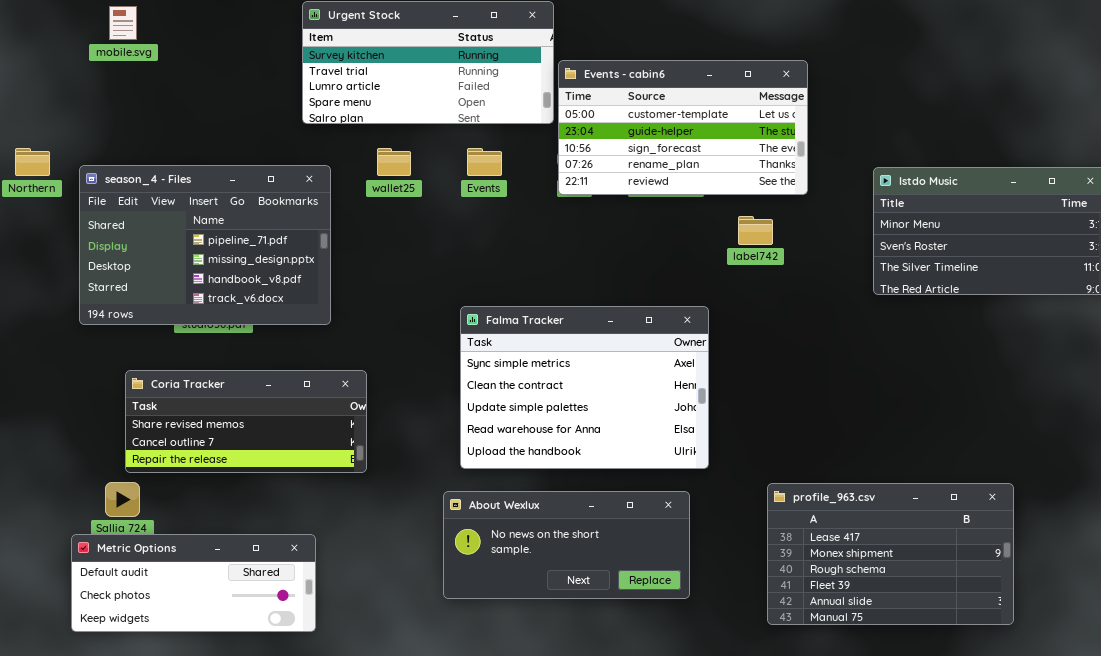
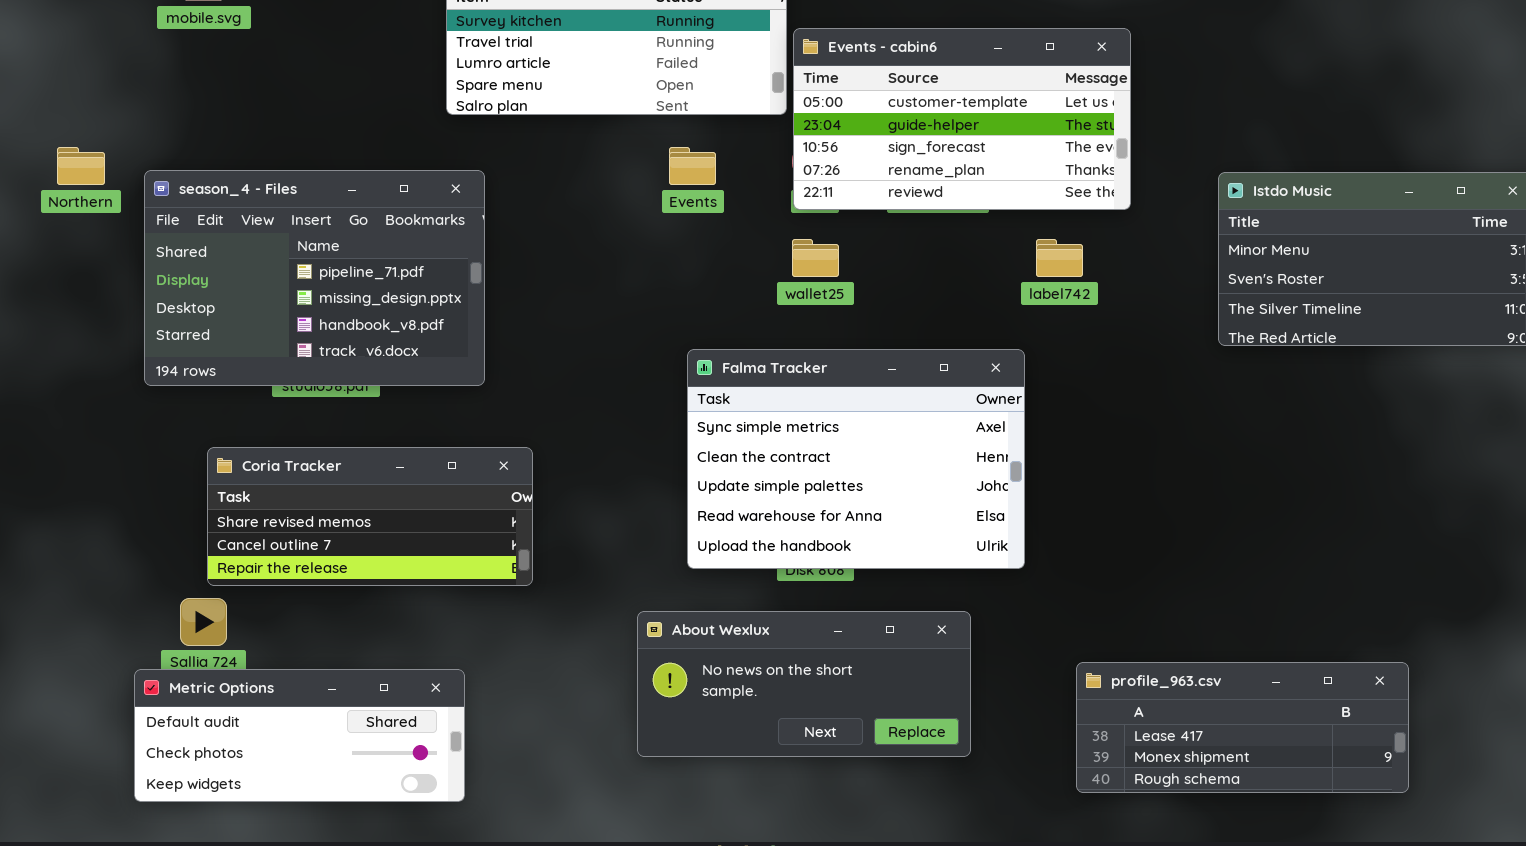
wallet25: [377,148,411,176] -> [792,239,839,277], moved
Falma Tracker: [460,306,709,469] -> [687,349,1025,569], moved
profile_963.csv: [767,483,1014,625] -> [1076,662,1409,793], resized

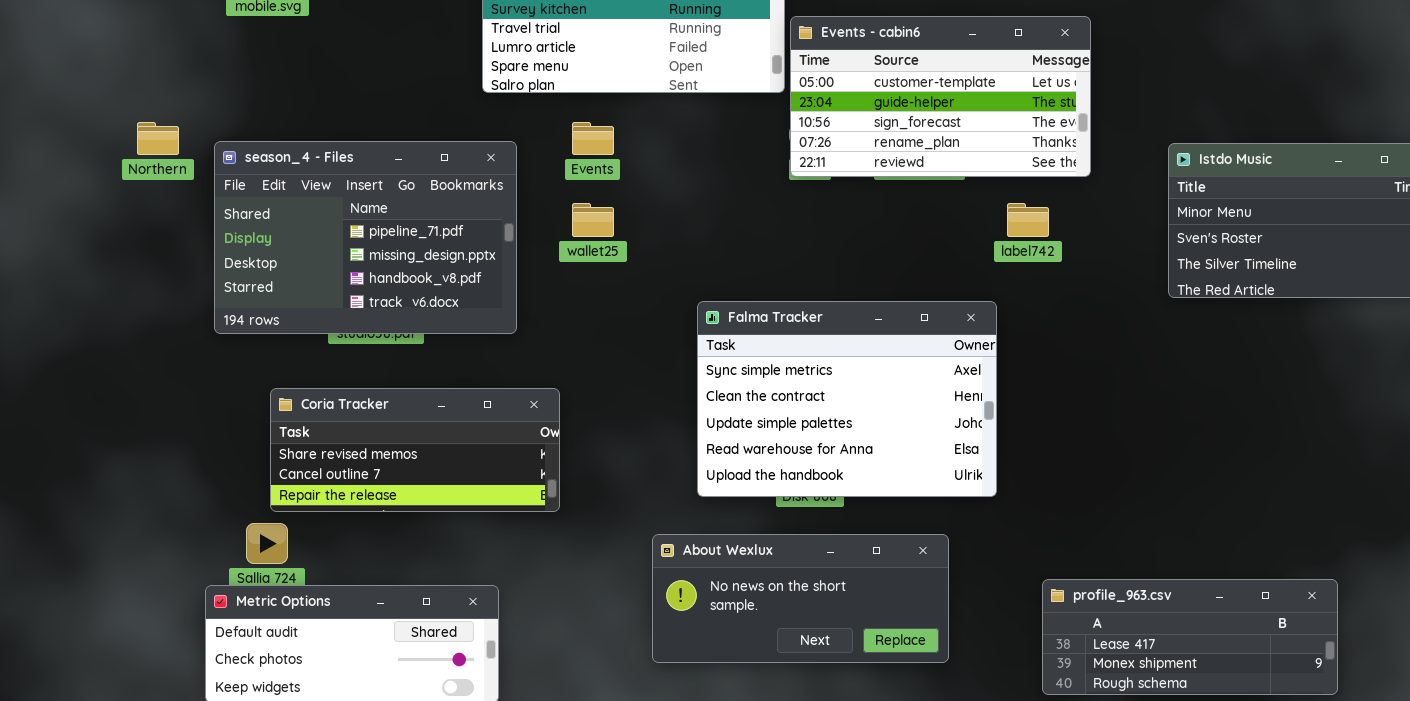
Events: [669,147,716,185] -> [572,122,614,155], moved
wallet25: [792,239,839,277] -> [572,203,614,237], moved

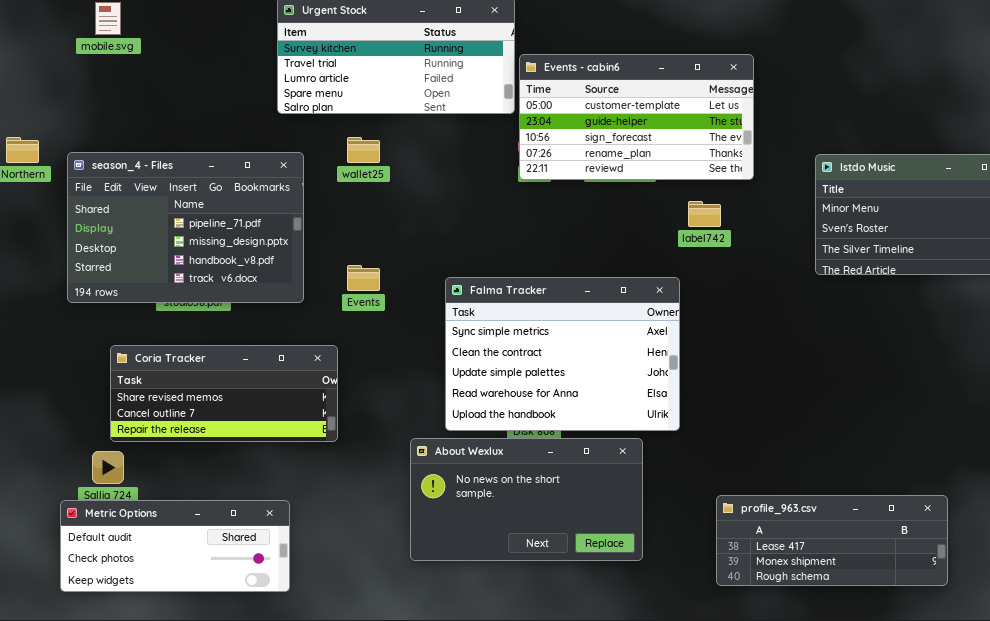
Events: [572,122,614,155] -> [347,265,380,291], moved
wallet25: [572,203,614,237] -> [347,137,380,163], moved
About Wexlux: [652,534,949,663] -> [410,438,643,561], resized

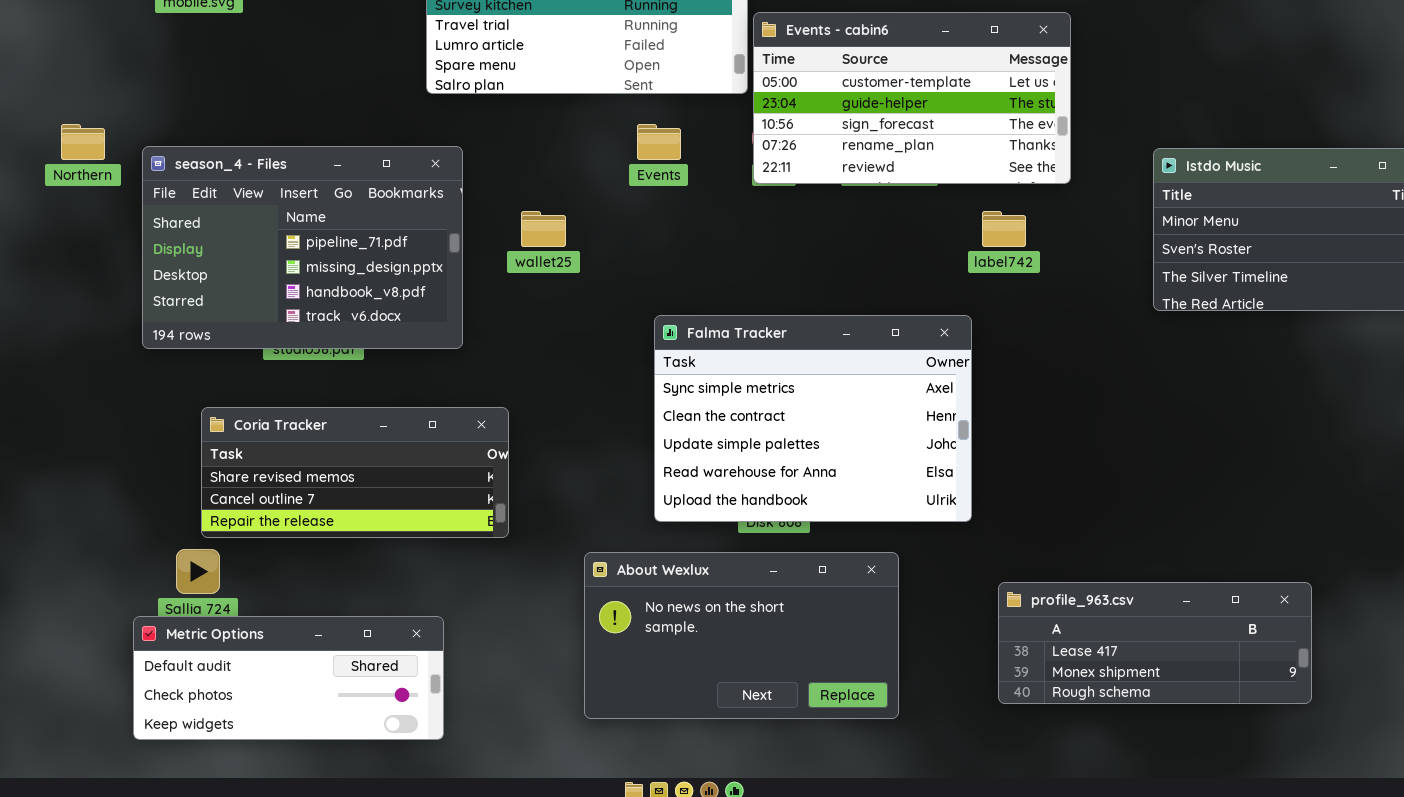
wallet25: [347,137,380,163] -> [521,211,566,247], moved
Events: [347,265,380,291] -> [637,124,681,160], moved
About Wexlux: [410,438,643,561] -> [584,552,899,719], moved
profile_963.csv: [716,495,948,586] -> [998,582,1312,704], moved

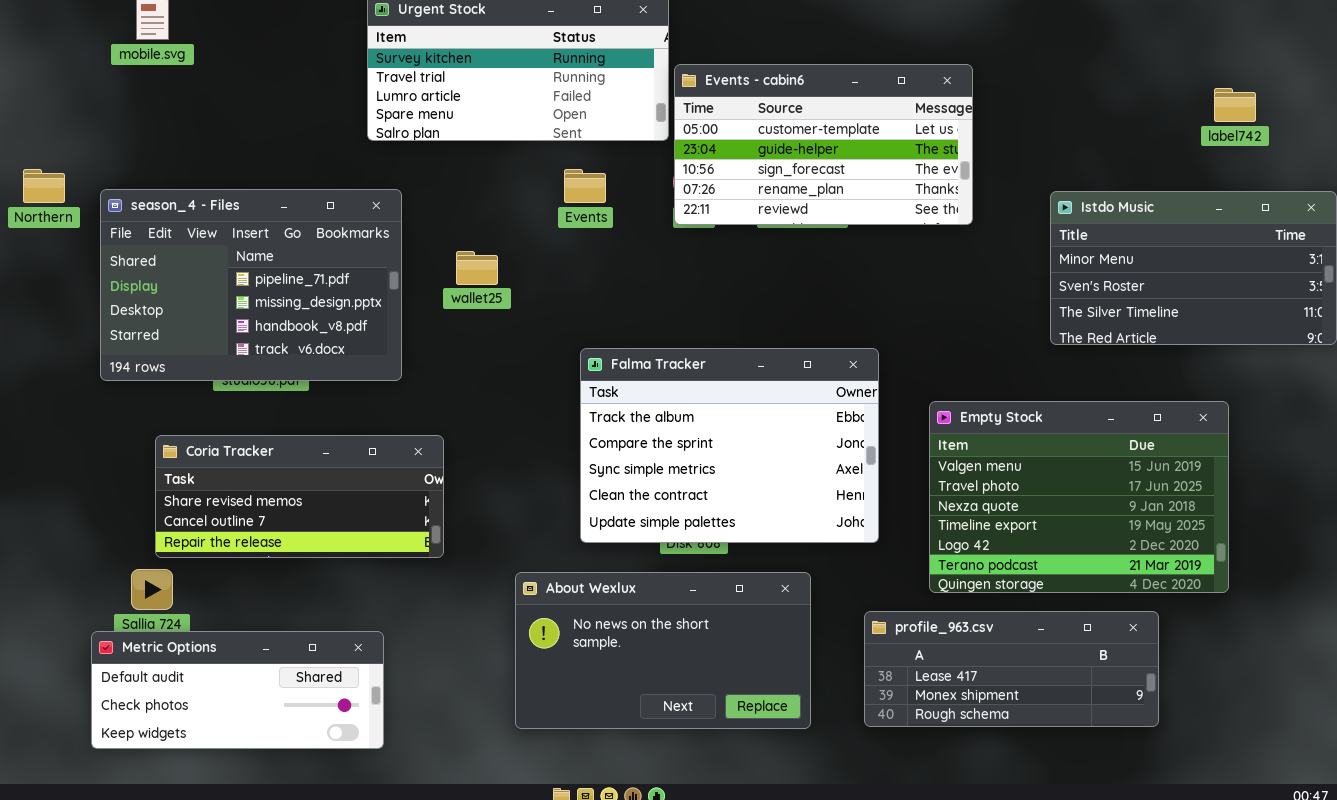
label742: [982,211,1026,247] -> [1214,88,1256,122], moved
Falma Tracker: [654,315,972,522] -> [580,348,879,543], scrolled up 2 rows
Empty Stock: none -> [929,401,1229,593], opened
profile_963.csv: [998,582,1312,704] -> [864,611,1159,727], moved

